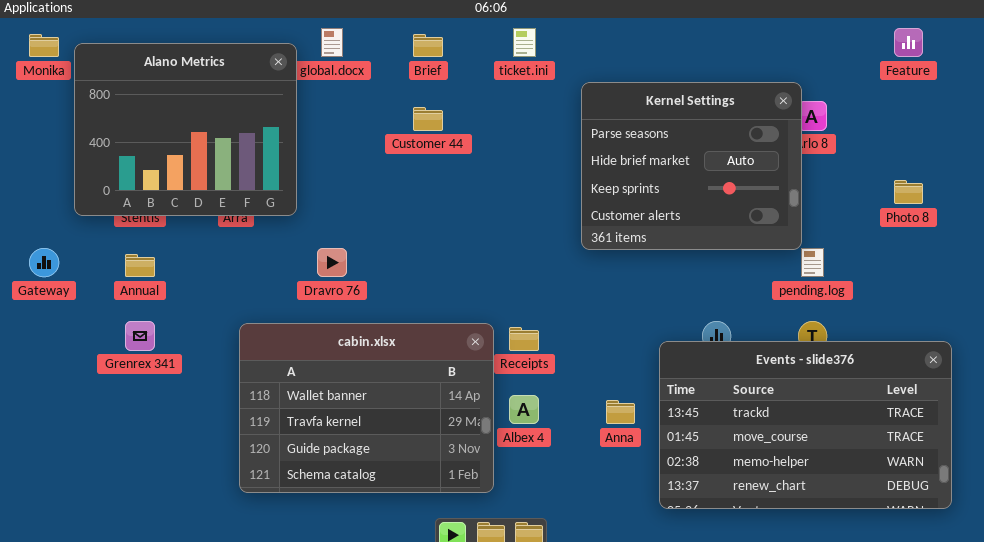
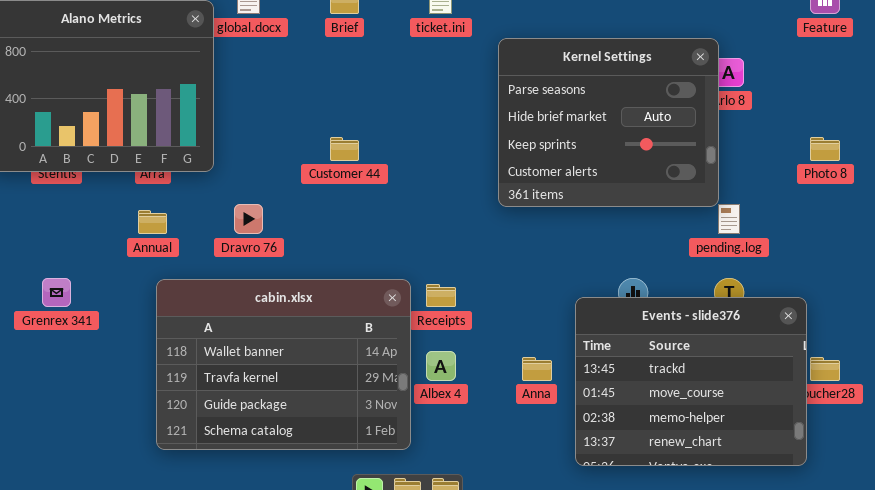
Customer 44: [413,107,443,131] -> [330,137,359,161], moved
Annual: [125,254,155,277] -> [138,210,167,234], moved
Events - slide376: [659,341,952,509] -> [575,297,807,466], resized

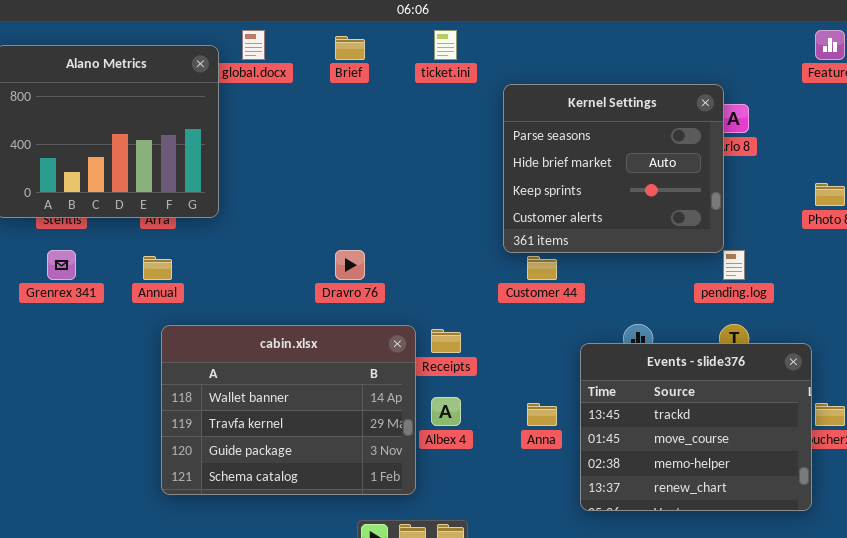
Customer 44: [330,137,359,161] -> [527,256,557,280], moved
Dravro 76: [234,204,263,234] -> [335,250,365,280], moved
Grenrex 341: [42,278,71,307] -> [47,250,76,280], moved

